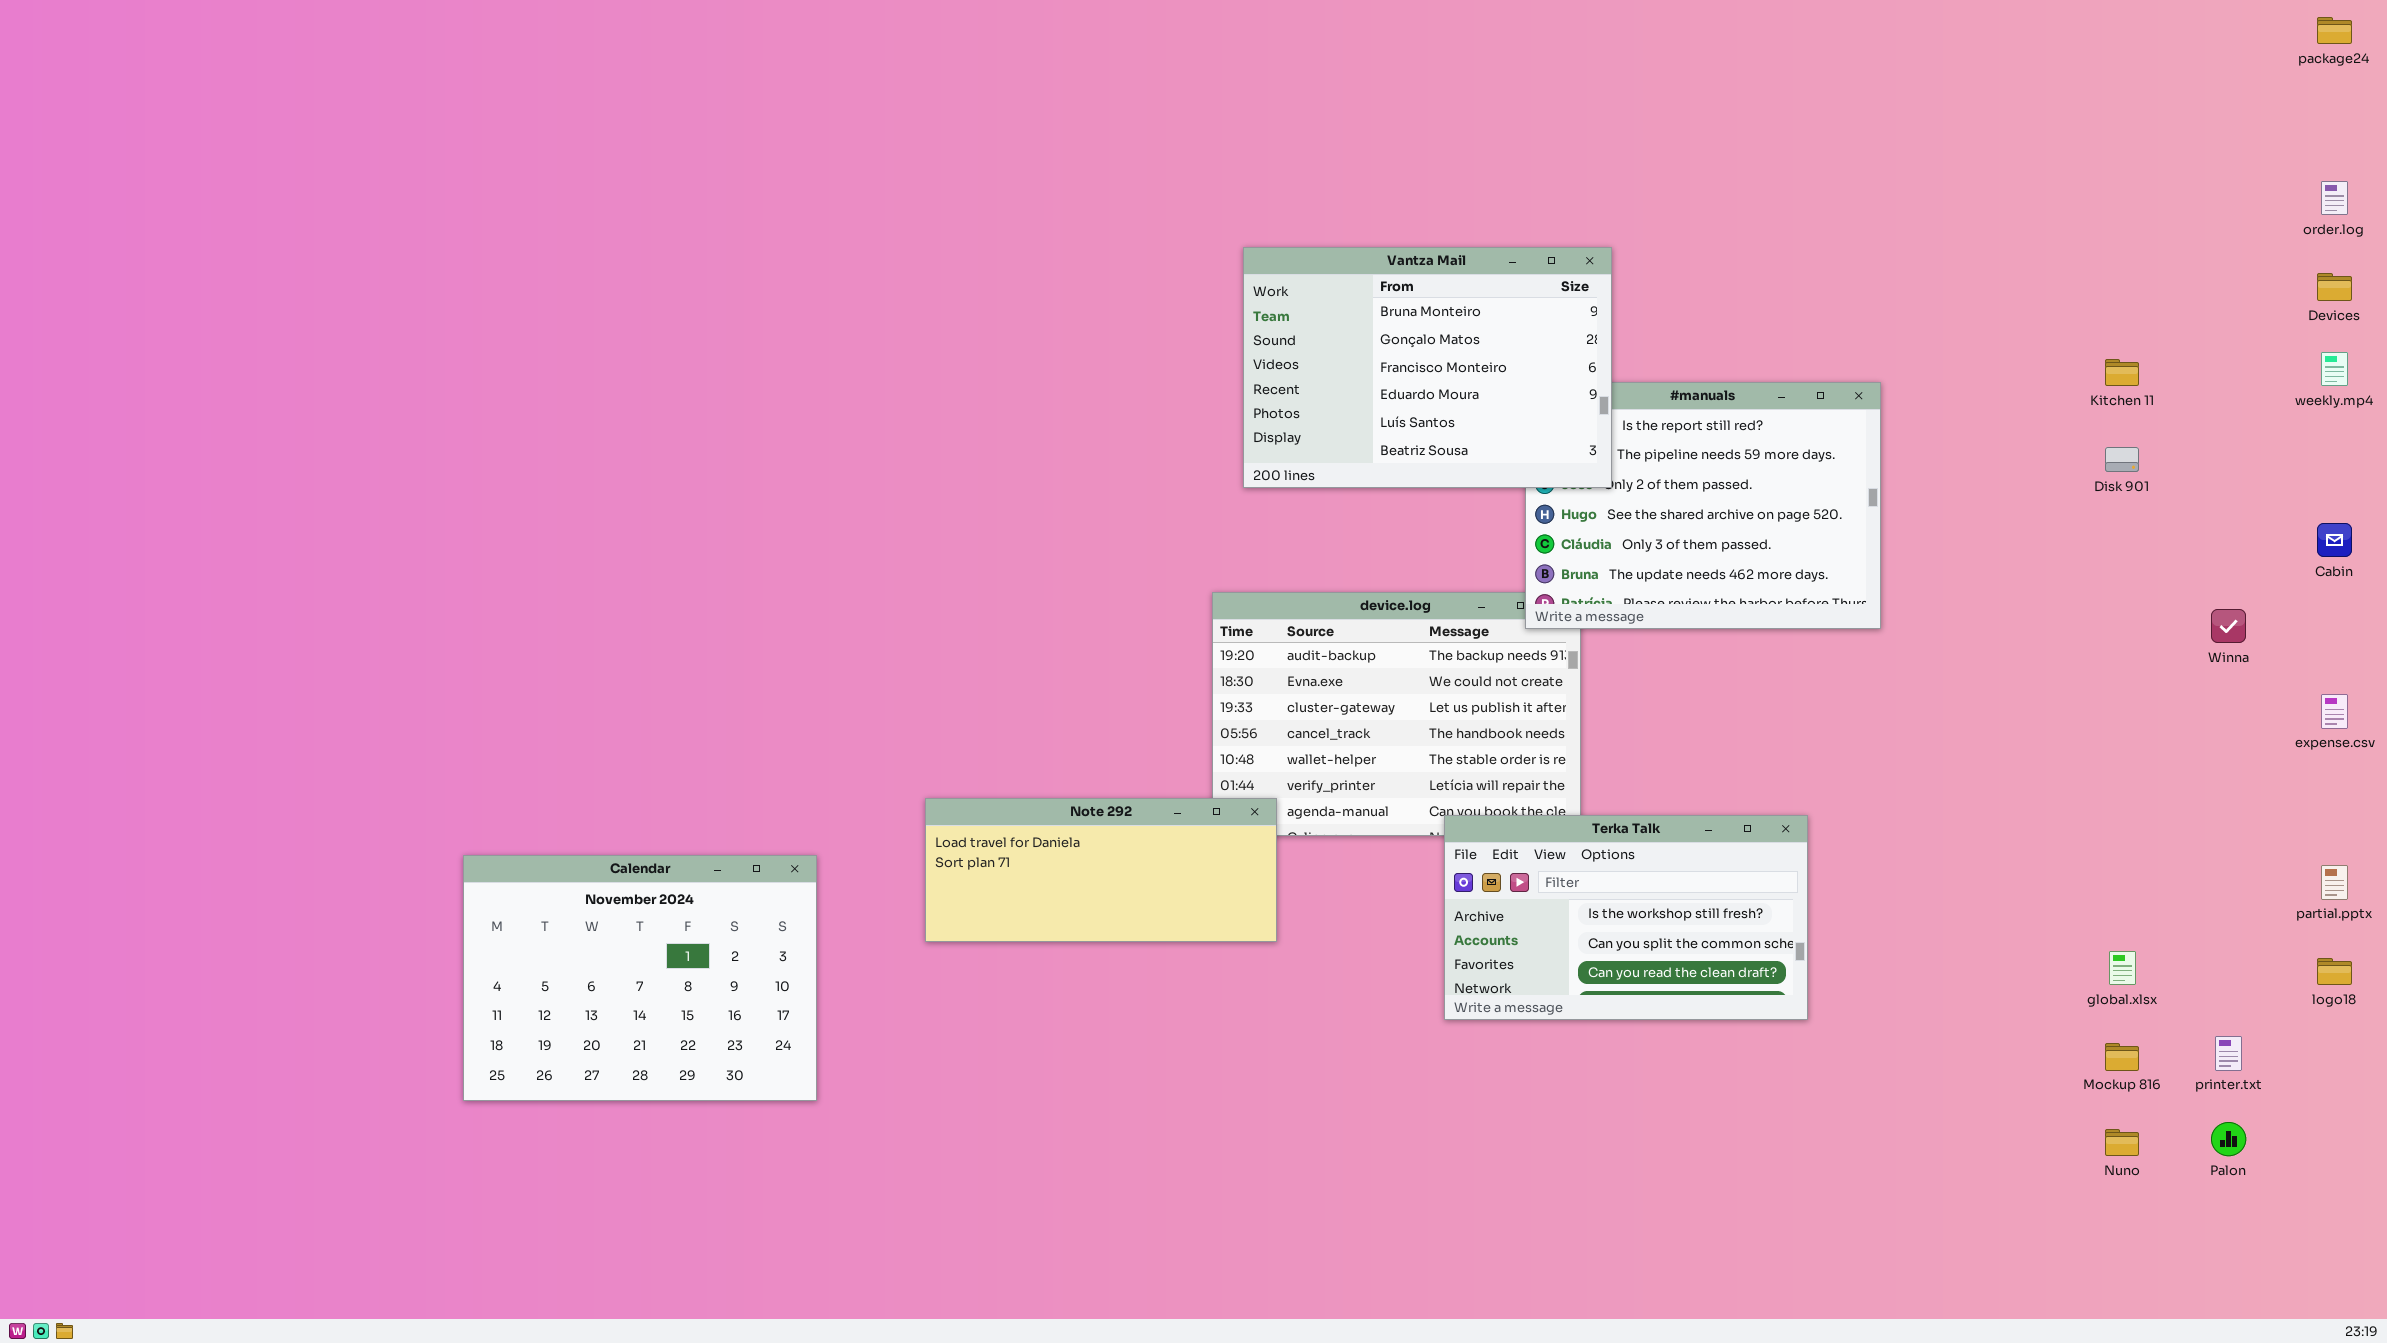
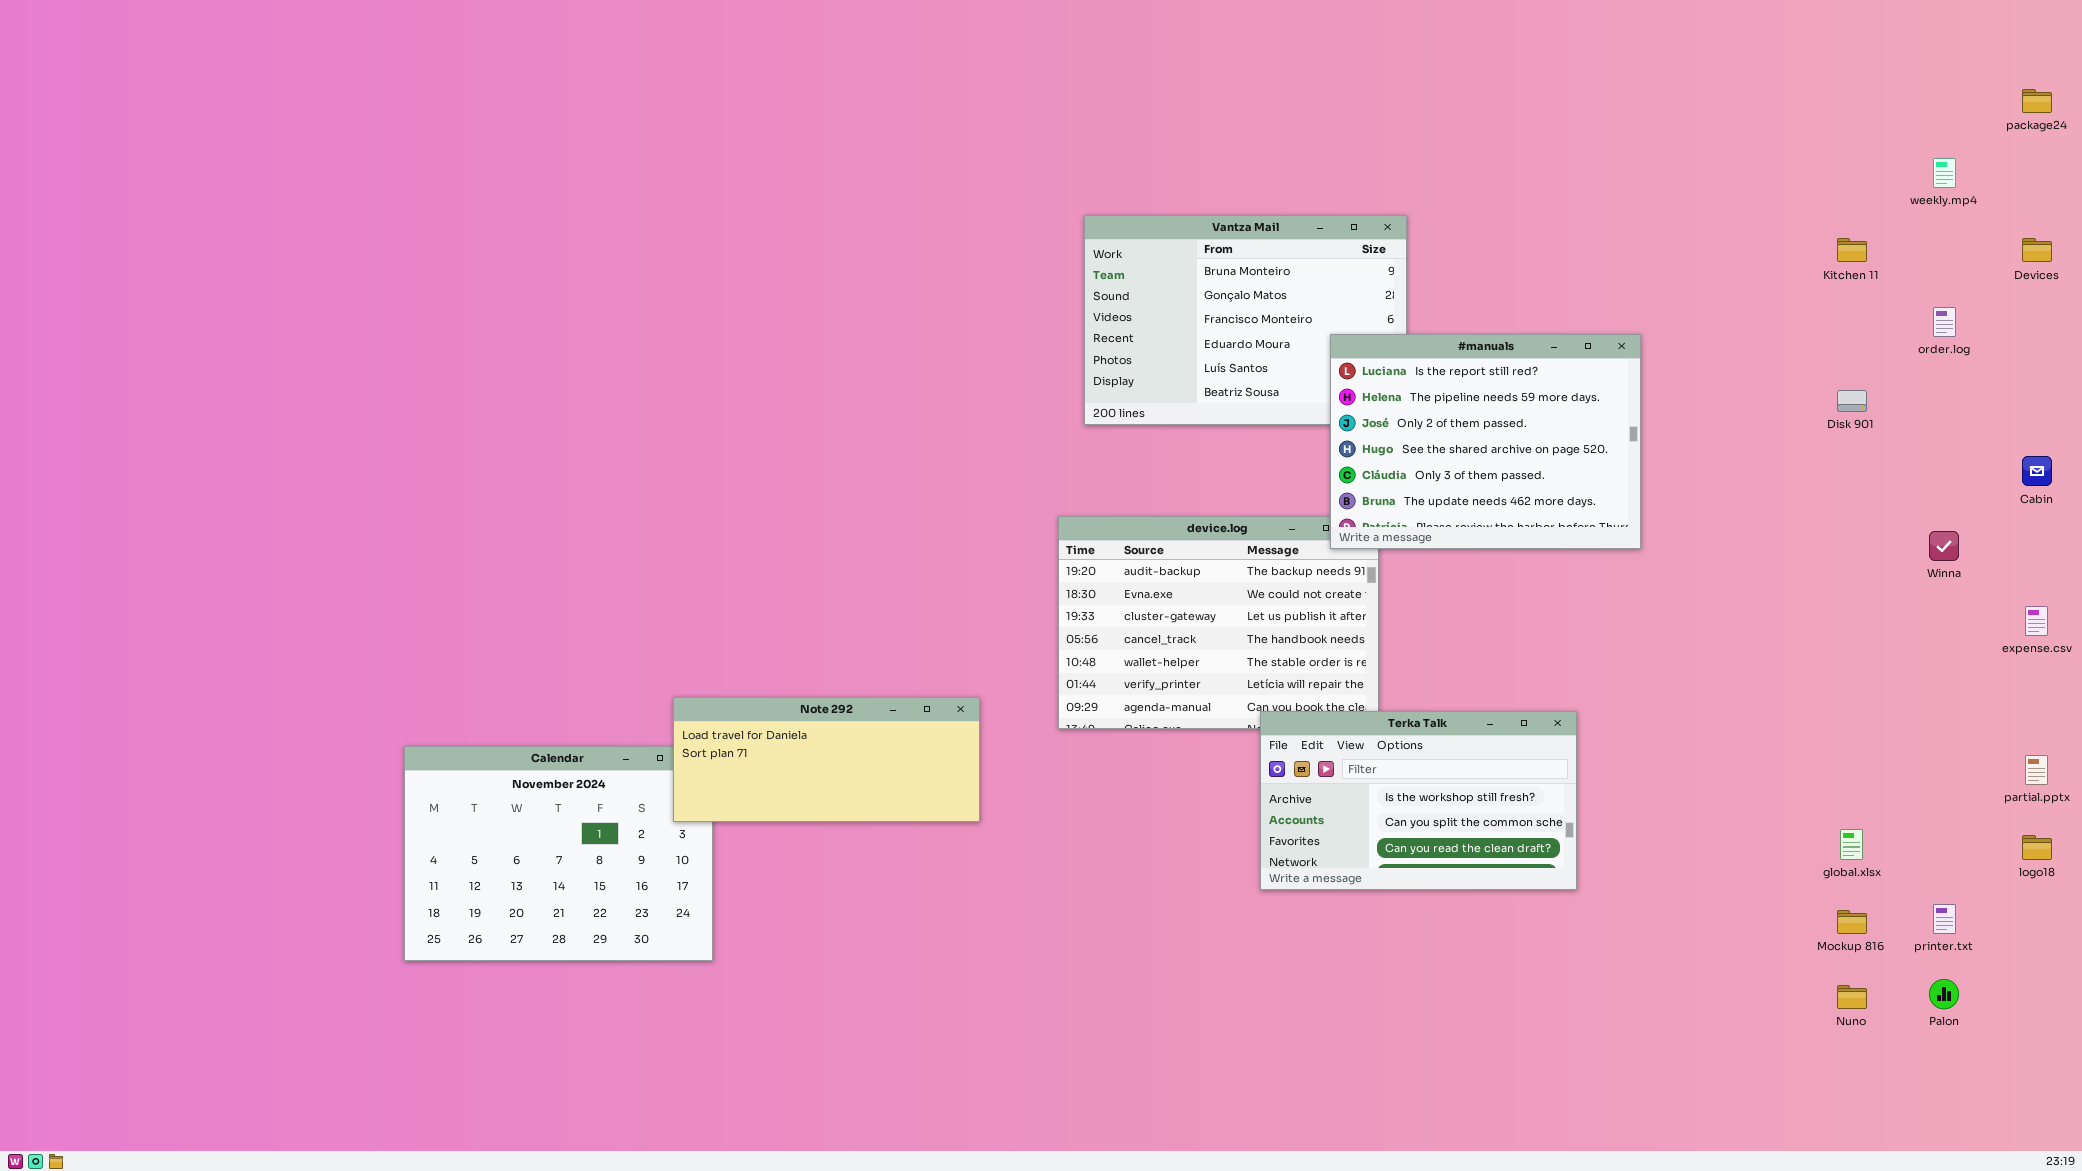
package24: [2317,17,2352,44] -> [2022,89,2052,113], moved
order.log: [2321,181,2348,215] -> [1933,307,1956,337], moved
weekly.mp4: [2321,352,2348,386] -> [1933,158,1956,188], moved
Kitchen 11: [2105,359,2139,386] -> [1837,238,1867,262], moved
#manuals: [1525,382,1881,629] -> [1330,334,1641,549], raised
Note 292: [925,798,1277,942] -> [673,697,980,822], moved

